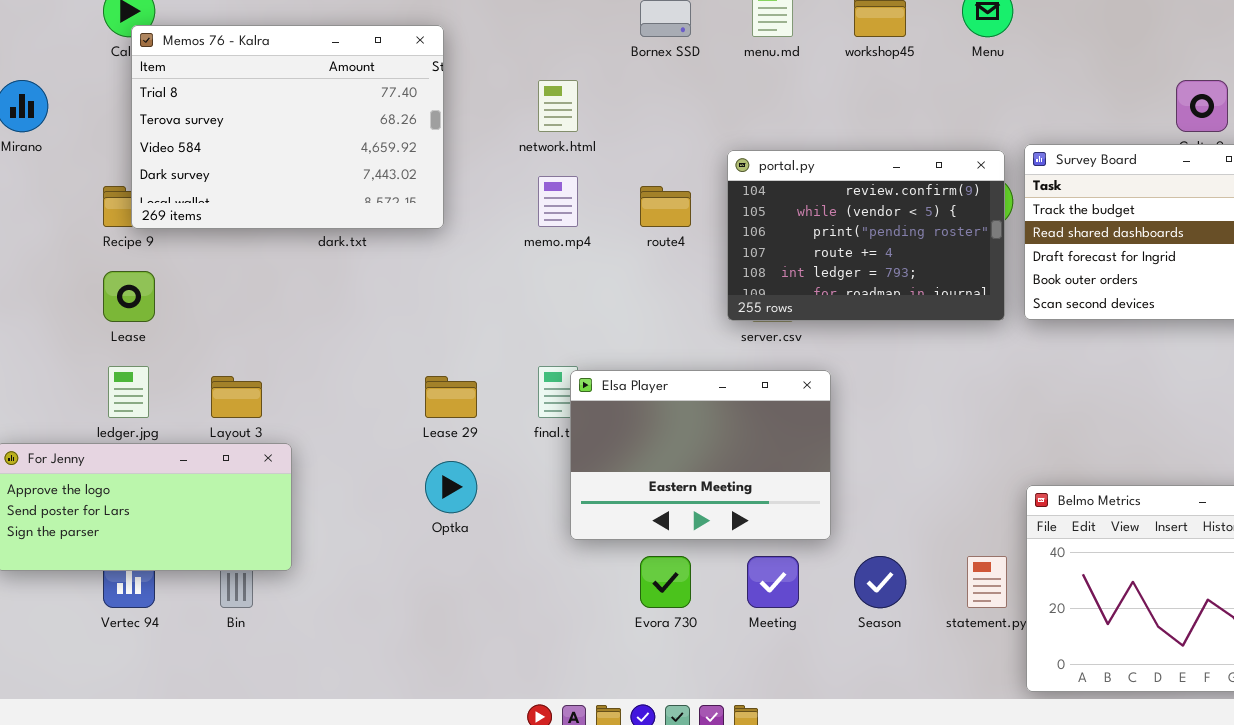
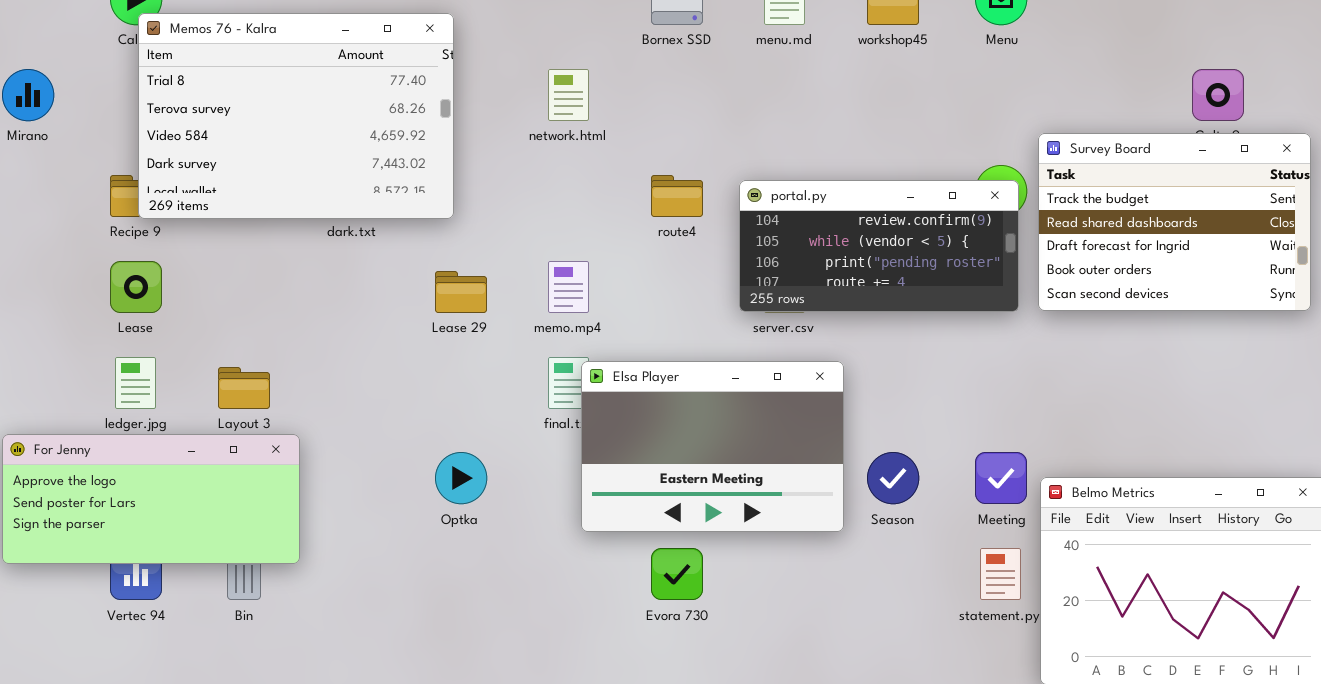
portal.py: [727,150,1005,321] -> [739,180,1019,312], resized
memo.mp4: [538,176,578,227] -> [548,261,589,313], moved
Lease 29: [425,376,477,418] -> [435,271,487,313], moved
Meeting: [747,556,799,608] -> [975,452,1027,504], moved
Season: [854,556,906,608] -> [867,452,919,504], moved

